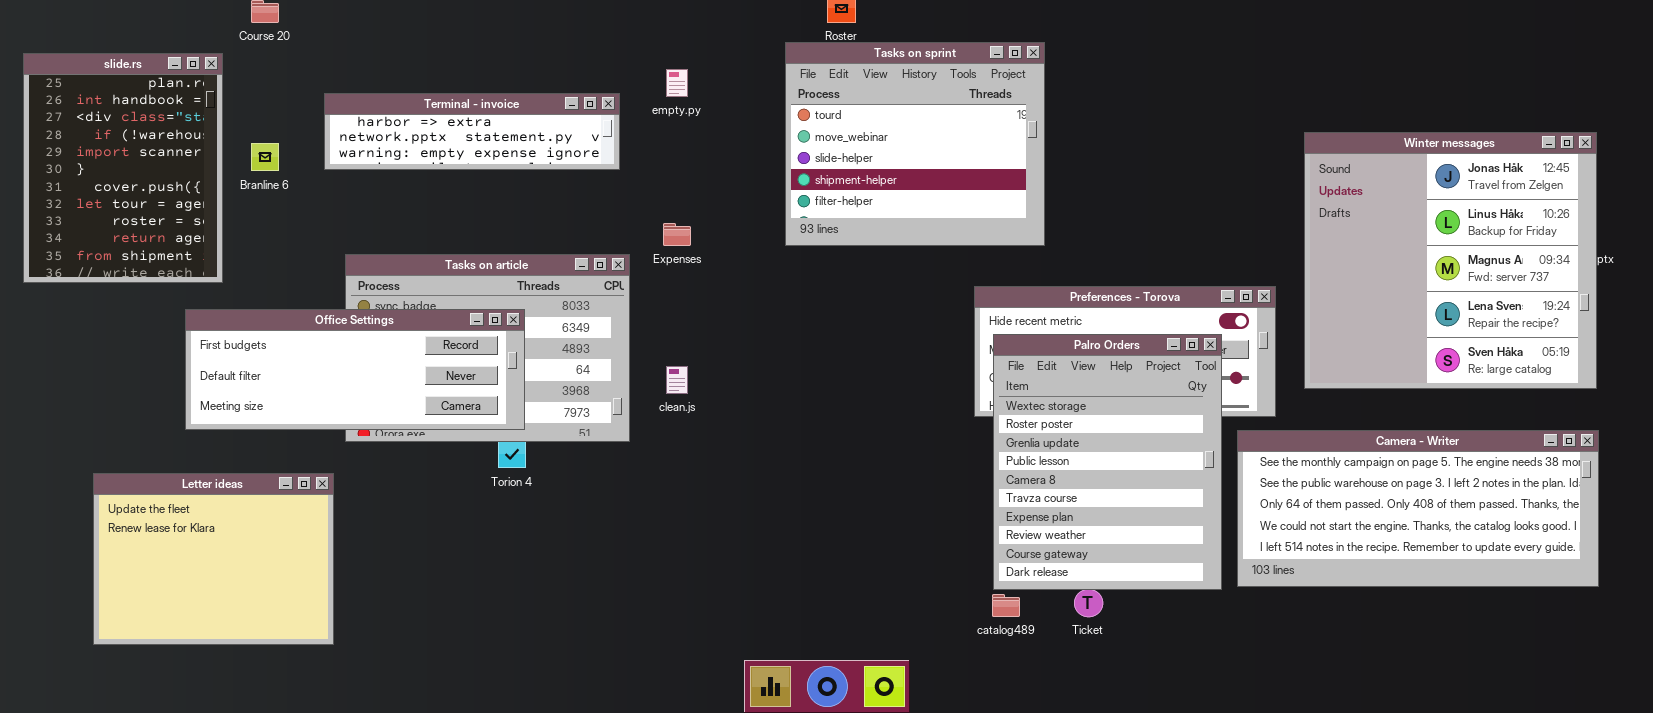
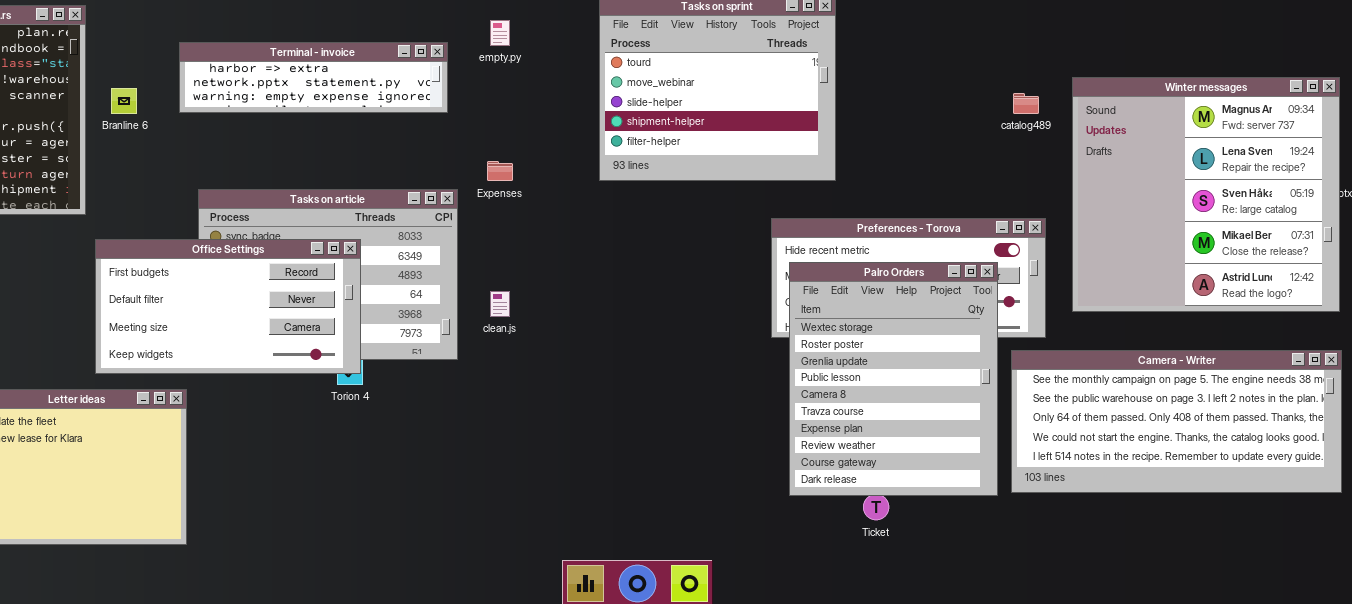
Winter messages: [1304,132,1597,389] -> [1072,77,1340,312], scrolled down 2 rows
Office Settings: [185,309,525,430] -> [95,239,361,374], resized
catalog489: [992,594,1020,617] -> [1013,93,1039,114], moved

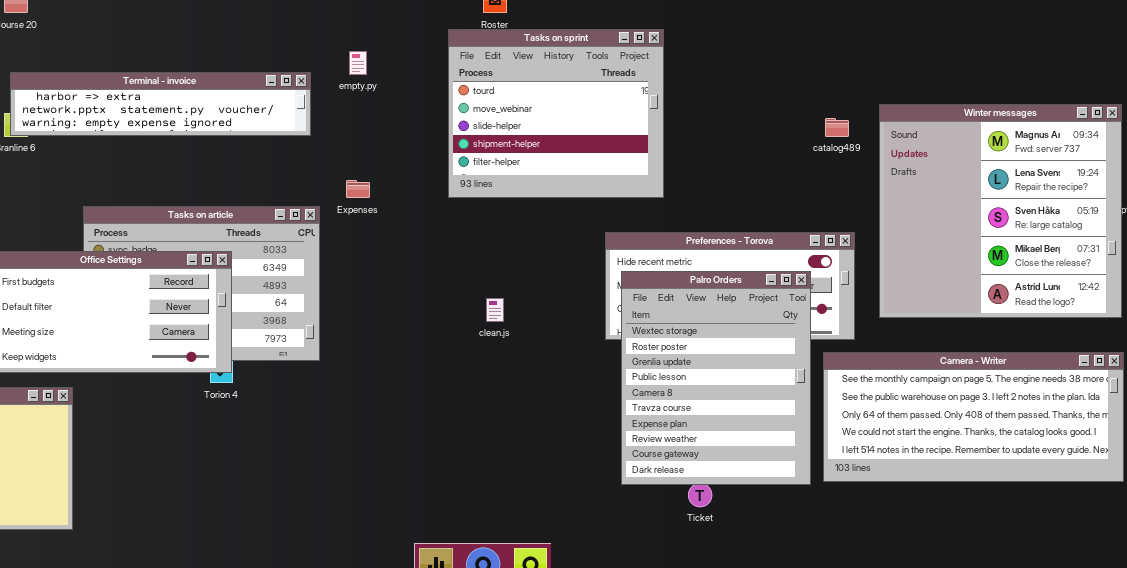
Terminal - invoice: [179,42,448,113] -> [10,72,311,136], resized
clean.js: [490,291,510,317] -> [486,298,504,322], moved

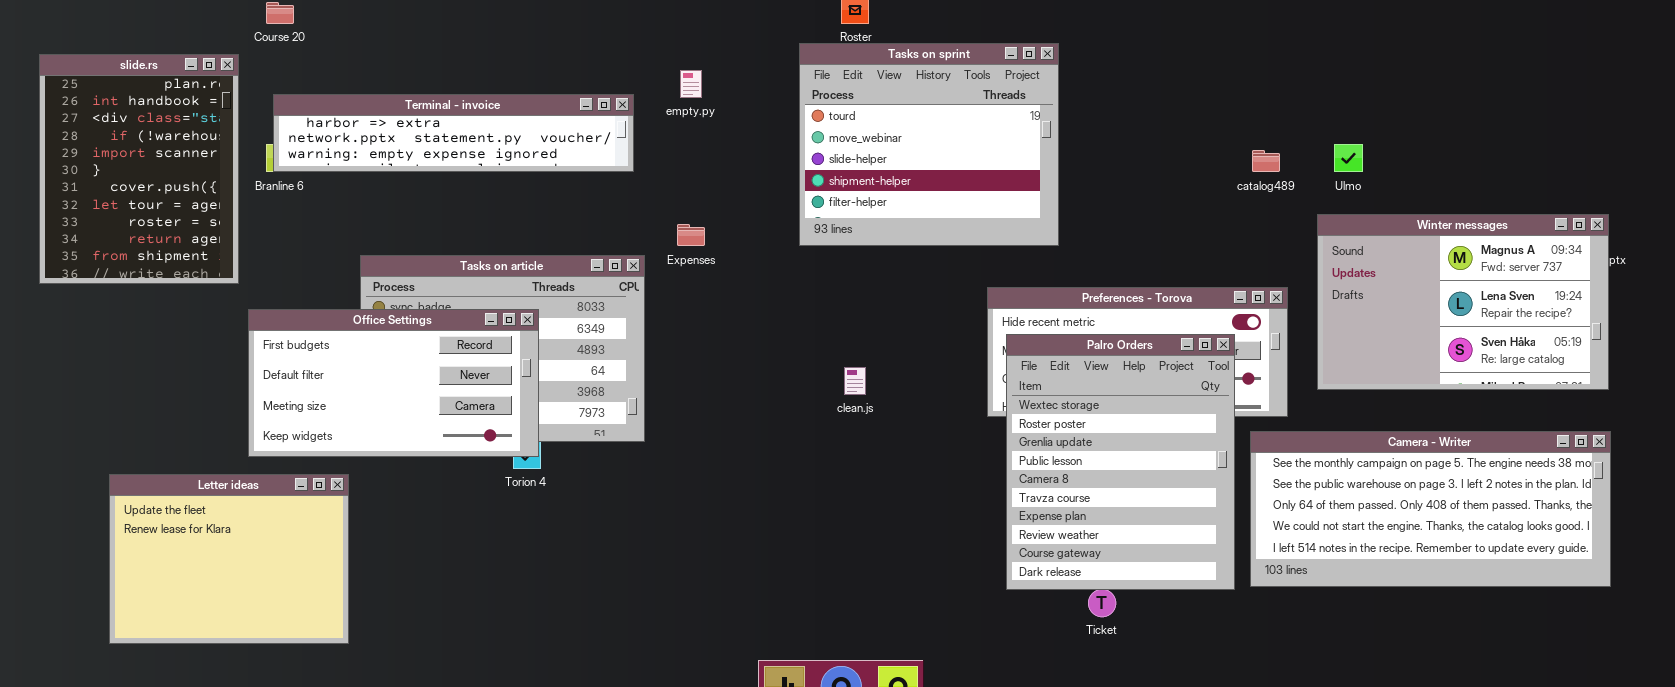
Winter messages: [879,104,1122,318] -> [1317,214,1609,390], resized

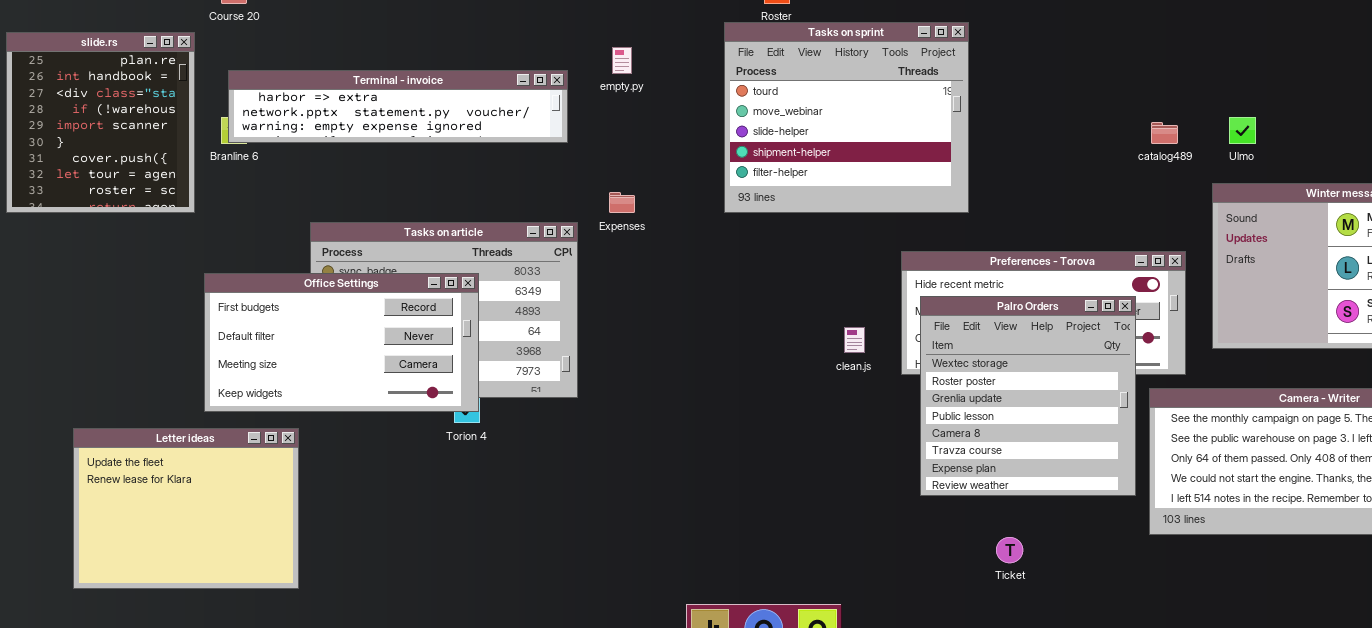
slide.rs: [39,54,239,284] -> [6,32,195,213], resized
Palro Orders: [1006,334,1235,590] -> [920,296,1136,496], resized
clean.js: [844,367,866,395] -> [844,327,865,353], moved

